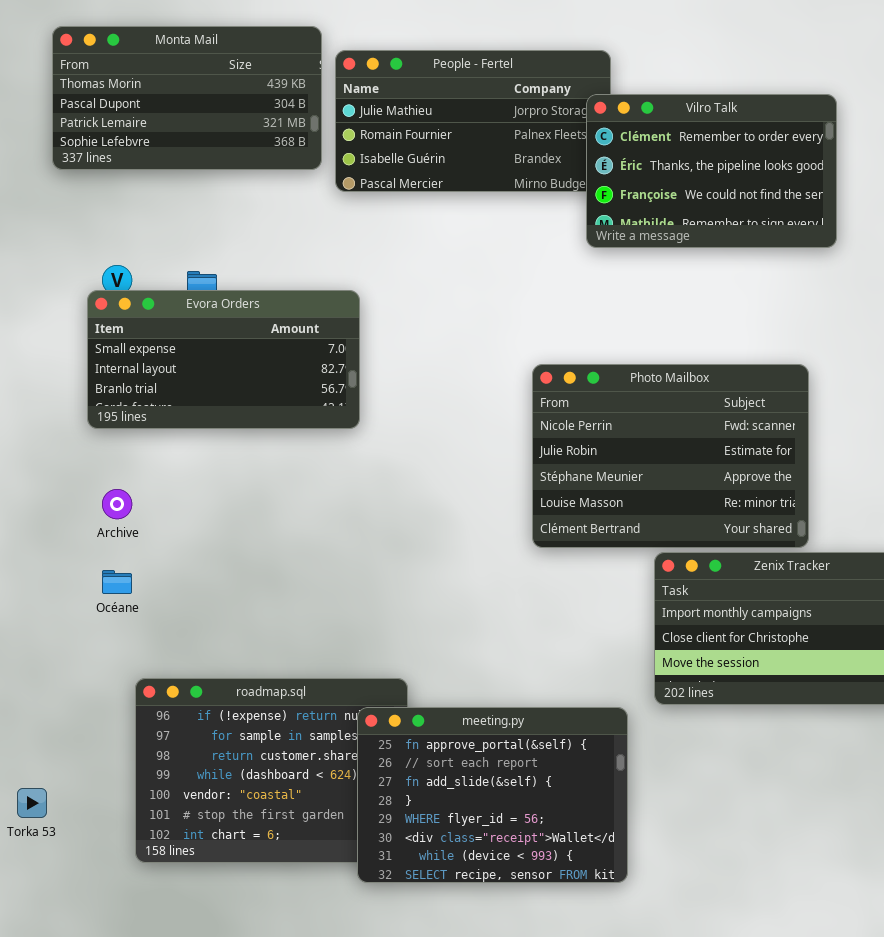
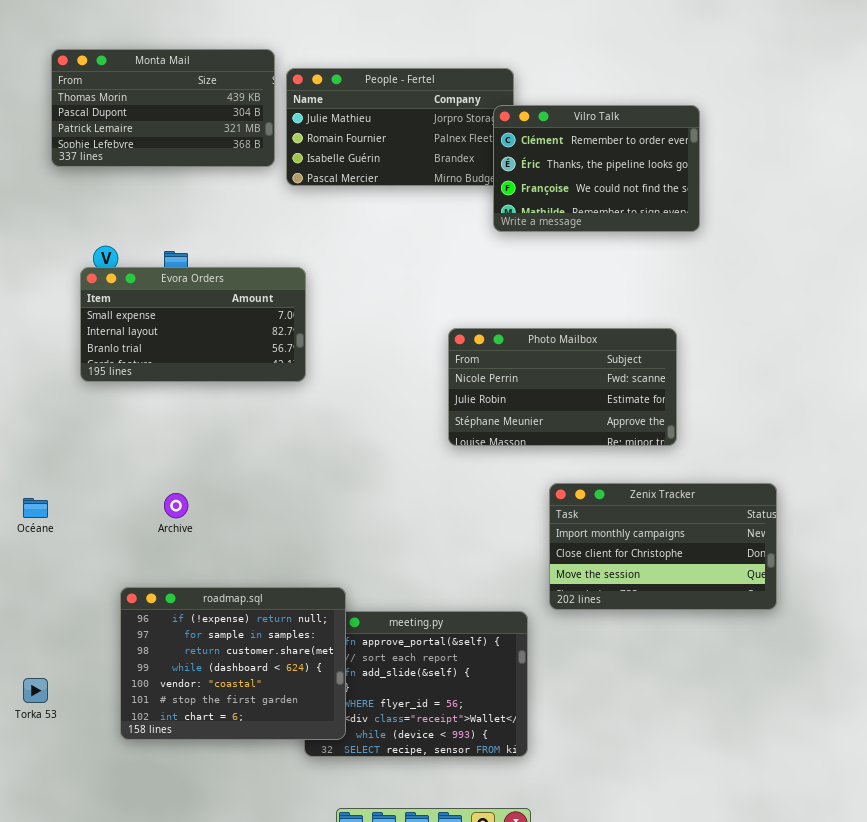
Photo Mailbox: [532,364,809,548] -> [448,328,677,446], resized
Archive: [102,489,132,519] -> [164,493,188,518], moved
Océane: [102,570,132,594] -> [23,498,48,518], moved
roadmap.sql: [135,678,408,863] -> [120,587,346,740], raised

